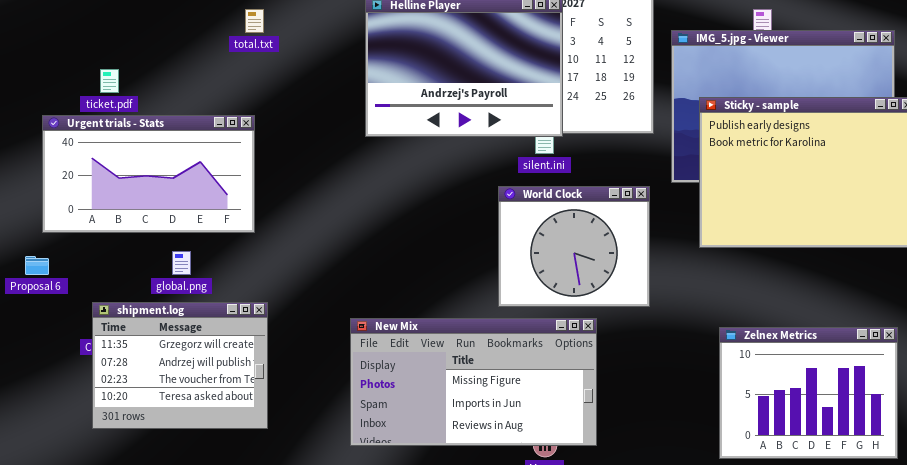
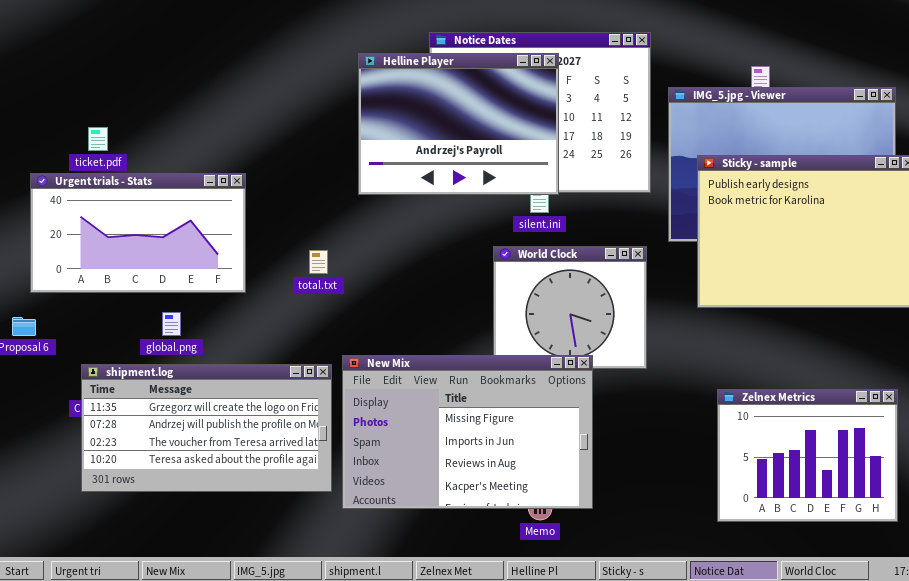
total.txt: [245,9,264,33] -> [309,250,328,274], moved
shipment.log: [92,302,268,429] -> [81,364,332,492], resized
New Mix: [350,318,597,446] -> [342,355,593,509], resized

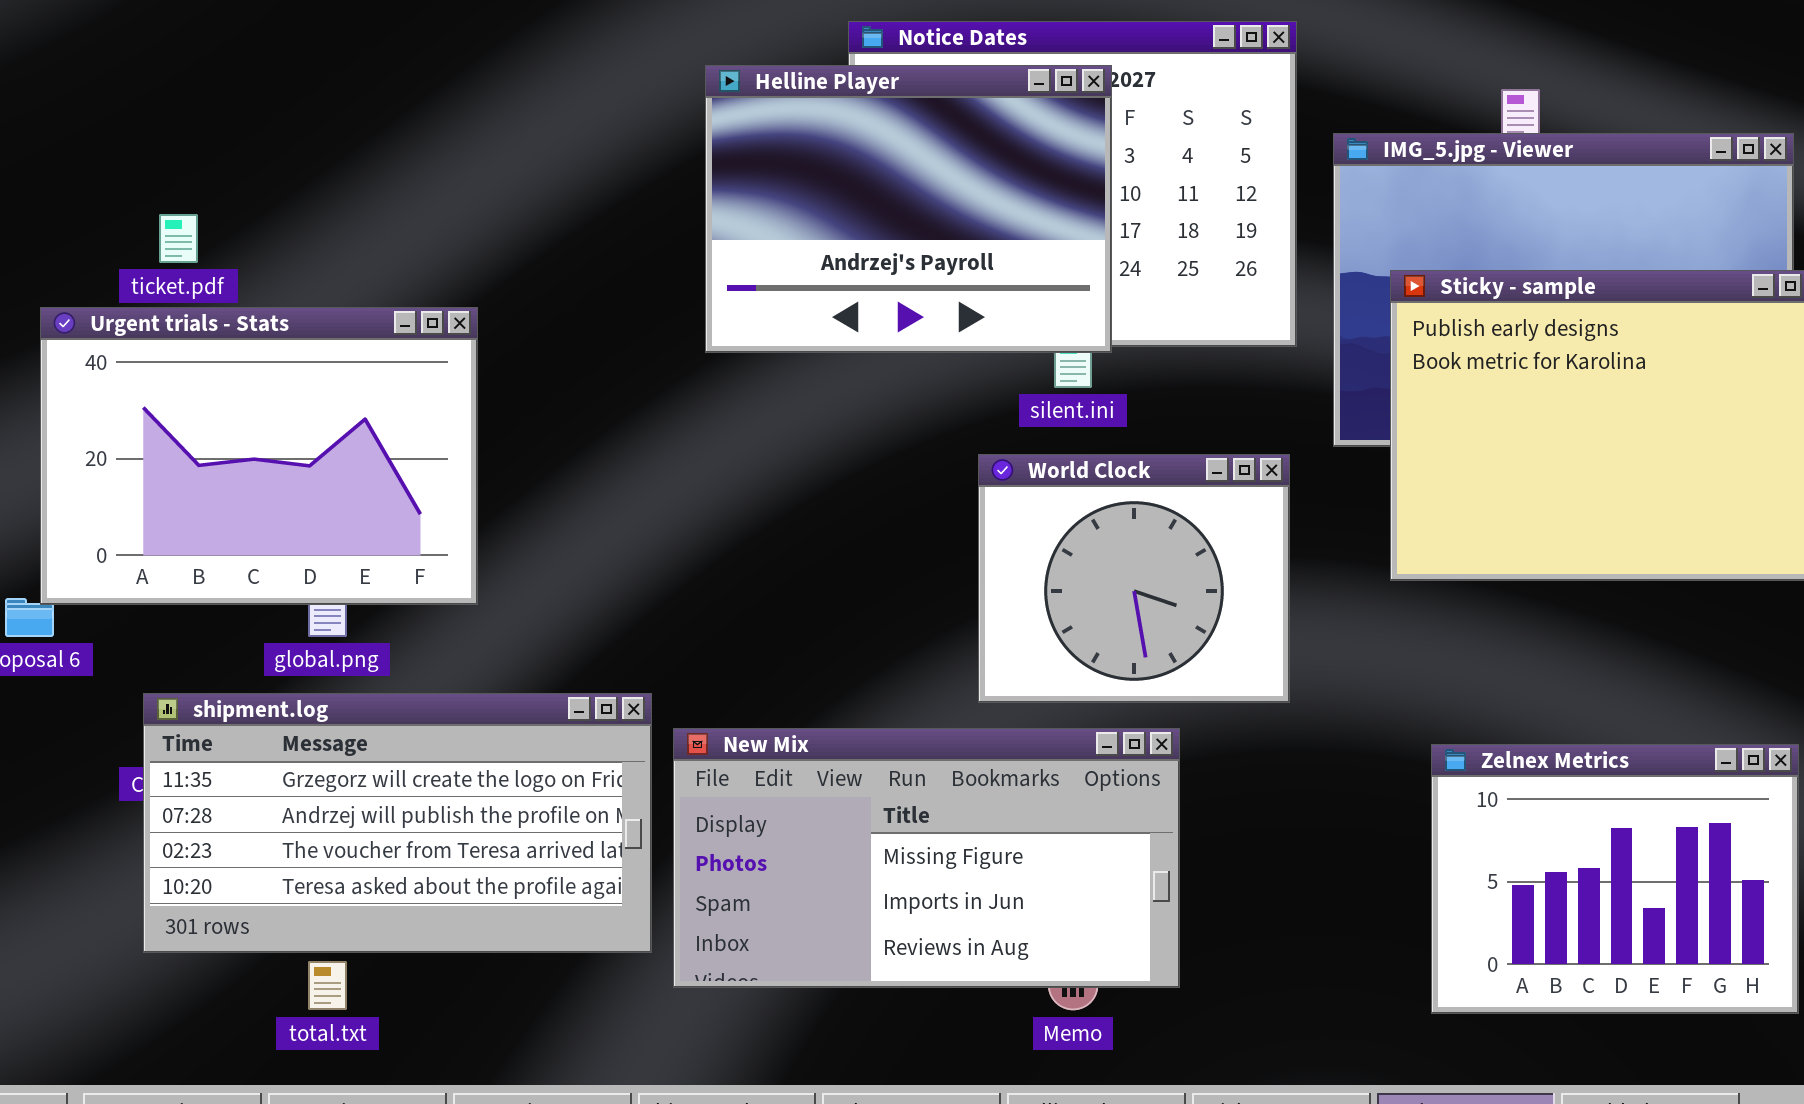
Urgent trials - Stats: [30,173,246,293] -> [40,307,478,605], resized
total.txt: [309,250,328,274] -> [308,961,347,1010], moved
New Mix: [342,355,593,509] -> [673,728,1180,988], resized

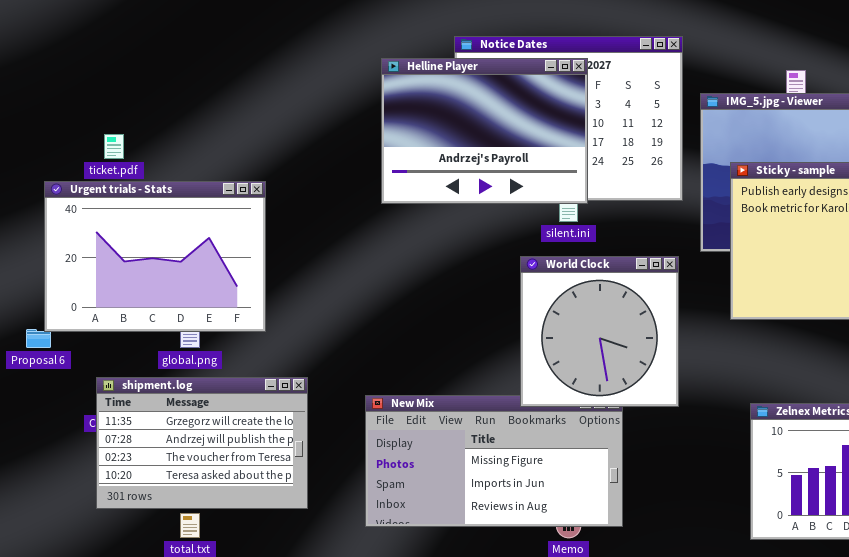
World Clock: [978,454,1290,703] -> [520,256,679,407], resized
shipment.log: [143,693,652,953] -> [96,377,308,509], resized

